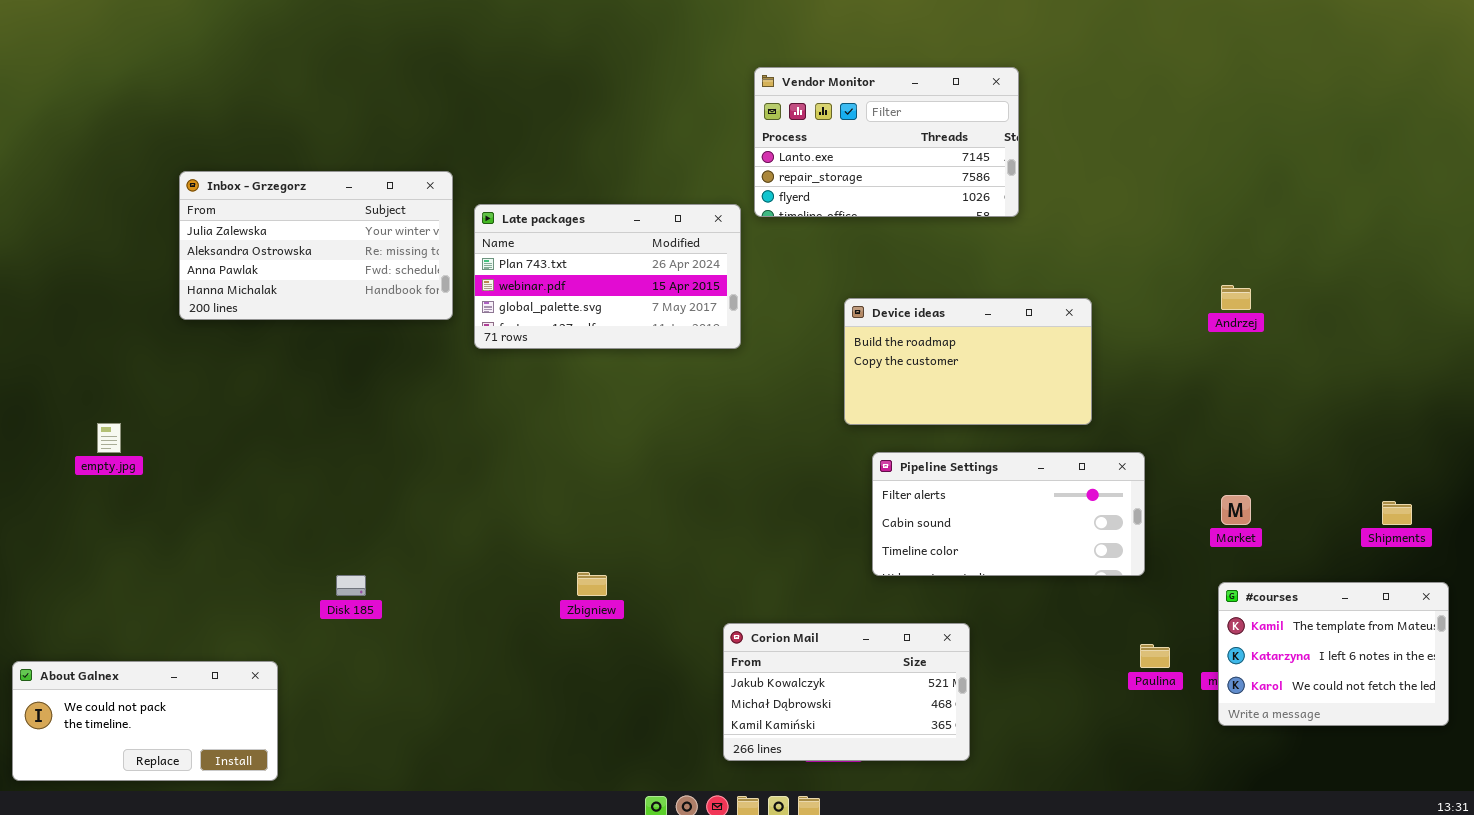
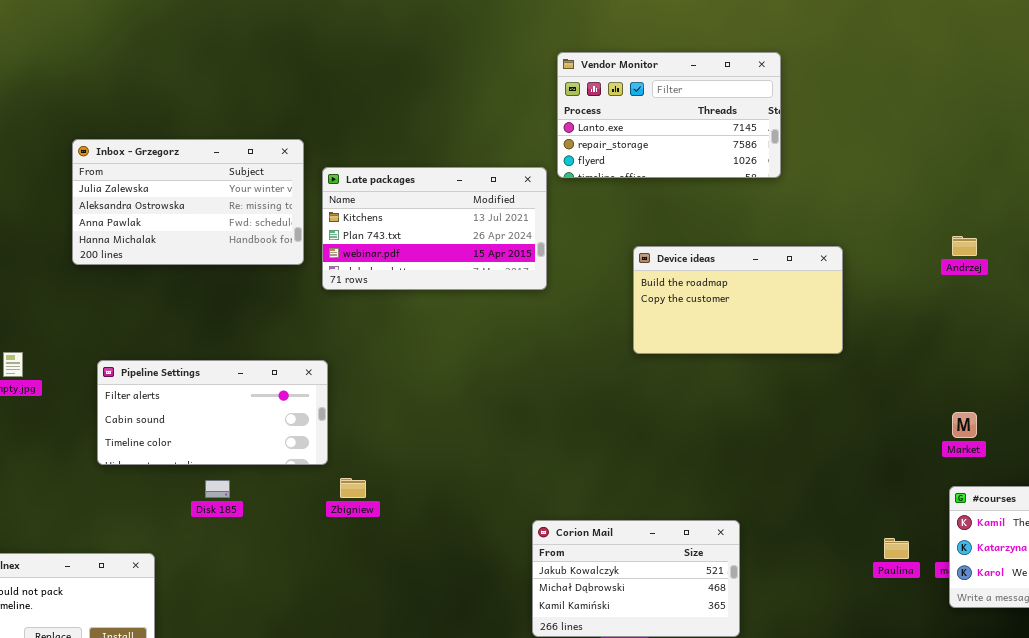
Late packages: [474,204,741,349] -> [322,167,547,290], scrolled up 1 row
Pipeline Settings: [872,452,1145,576] -> [97,360,328,465], moved
Zbigniew: [577,572,607,596] -> [340,478,366,498], moved

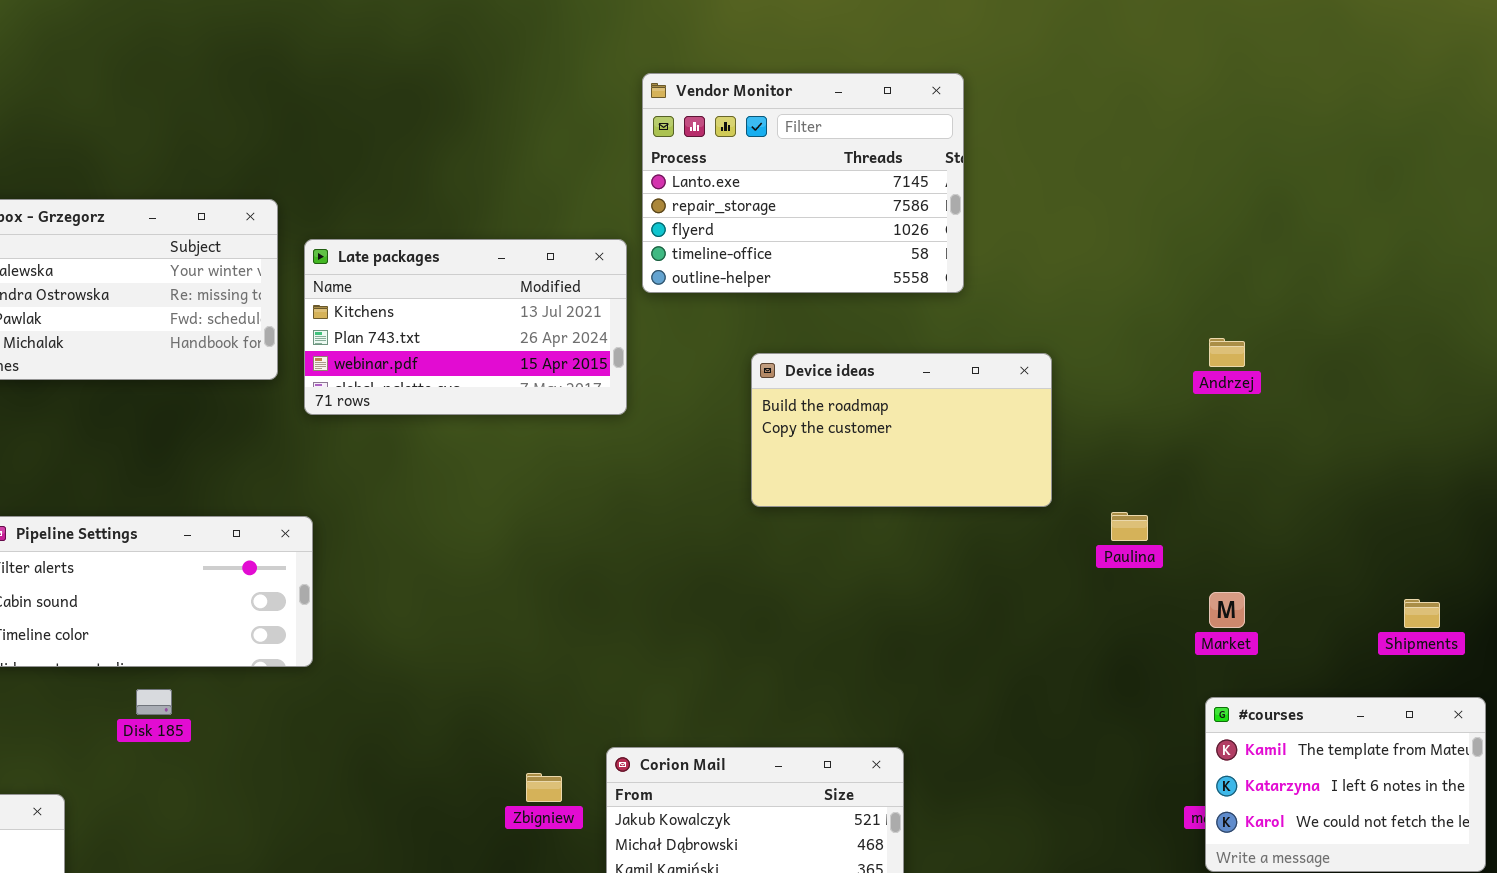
Vendor Monitor: [557,52,781,178] -> [642,73,964,293], resized
Zbigniew: [340,478,366,498] -> [526,773,562,802], moved
Paulina: [884,538,909,559] -> [1111,512,1148,541], moved

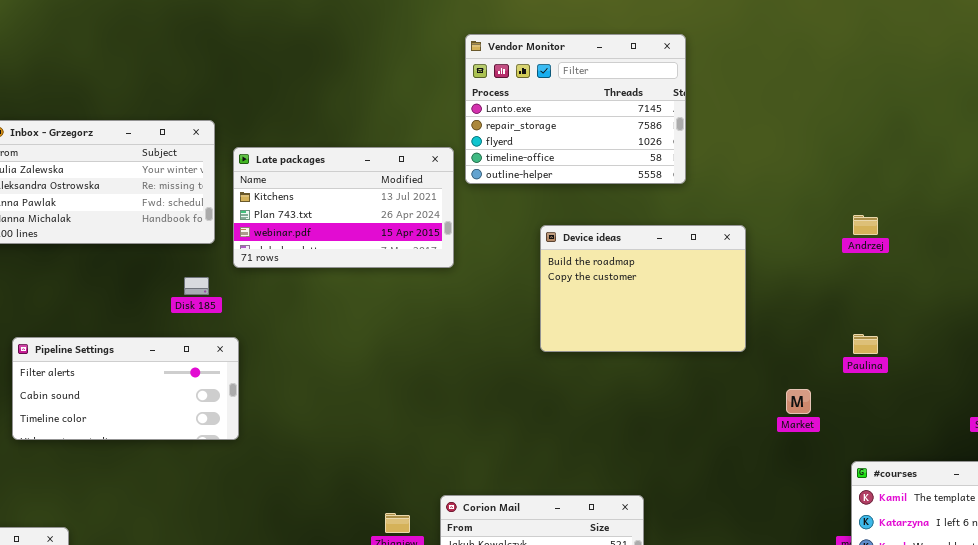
Device ideas: [751,353,1052,507] -> [540,225,746,352], resized
Paulina: [1111,512,1148,541] -> [853,334,878,354], moved
Market: [1209,592,1245,628] -> [786,389,811,414], moved
Disk 185: [136,689,172,715] -> [184,277,209,295], moved

